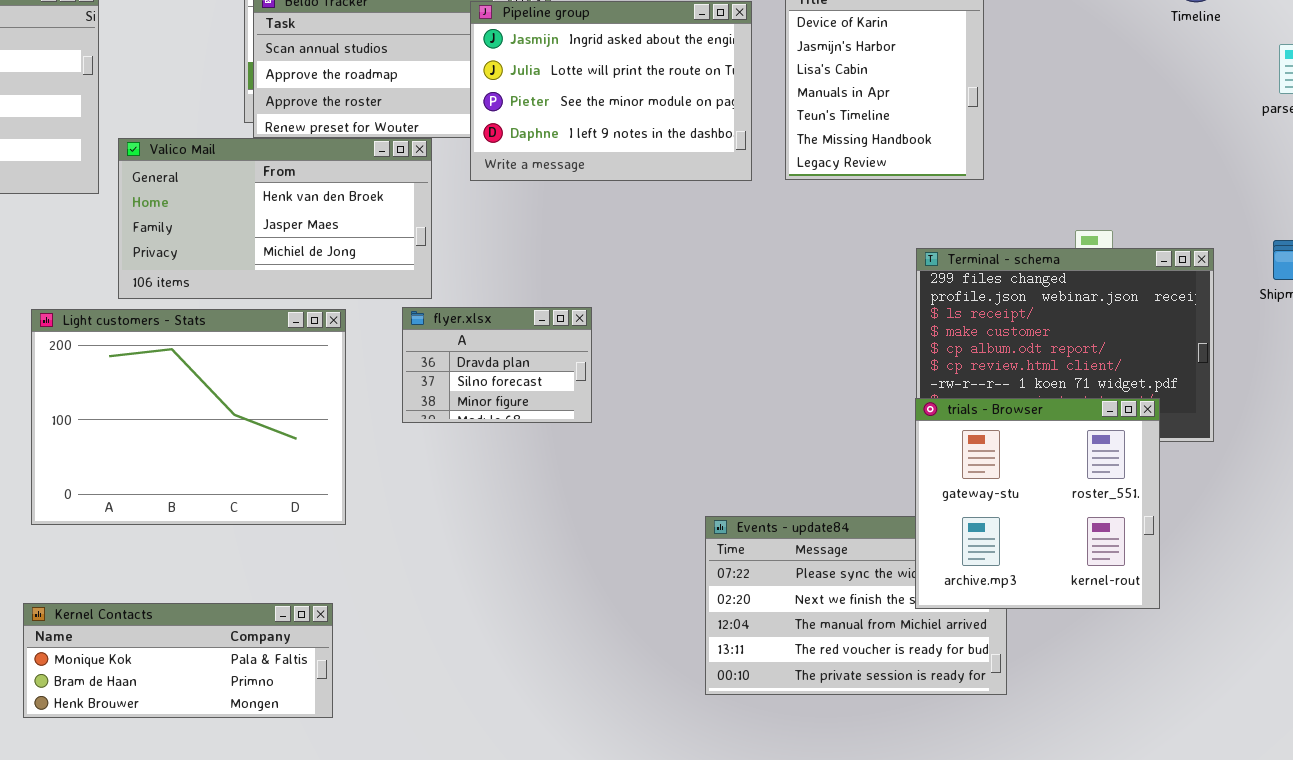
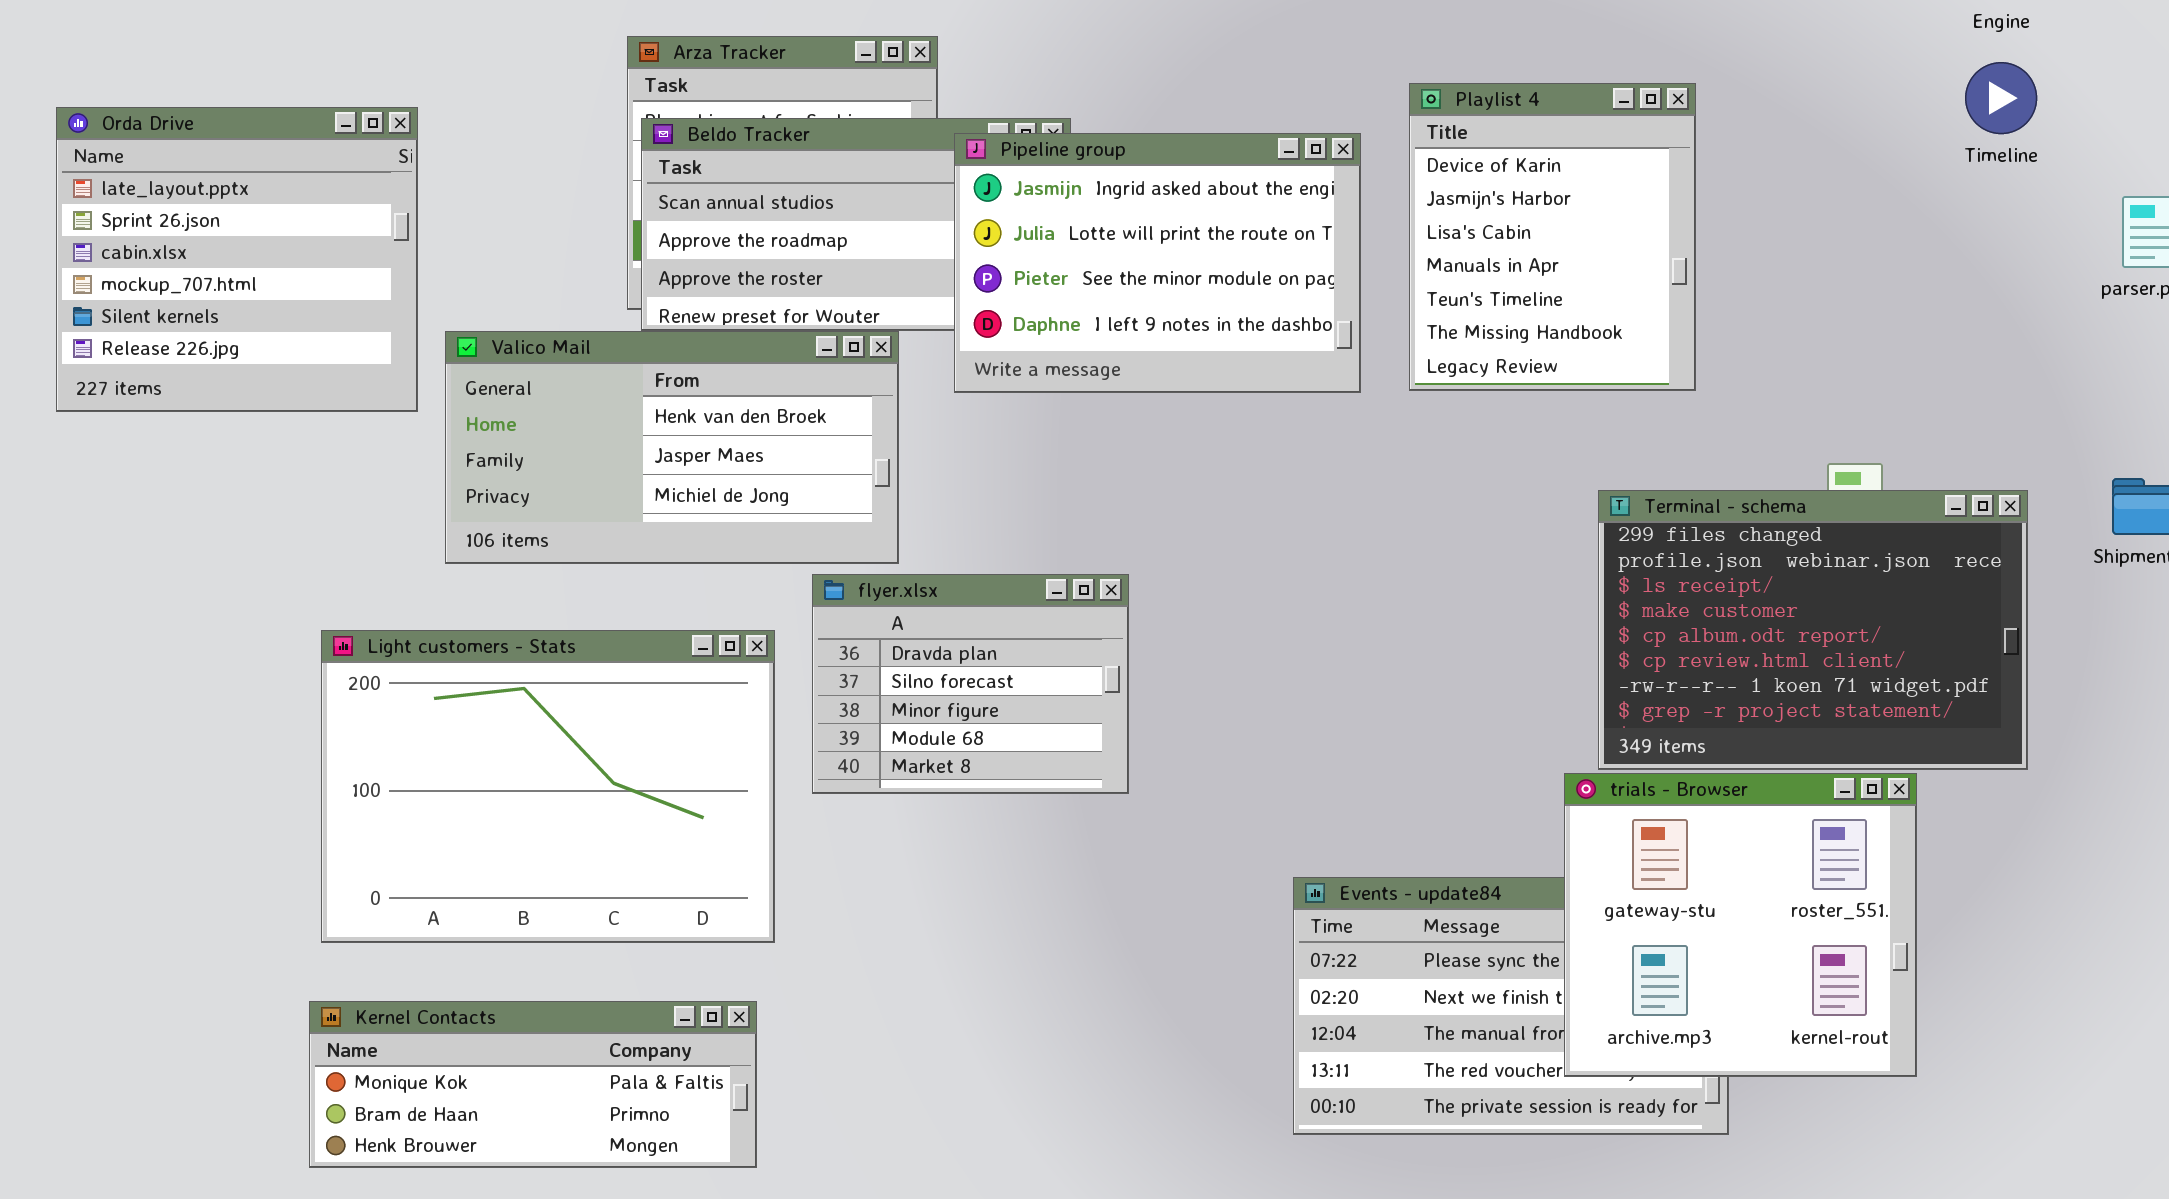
flyer.xlsx: [402,307,592,423] -> [812,574,1129,794], resized
Light customers - Stats: [31,309,346,525] -> [321,630,775,943], moved
trials - Browser: [915,398,1160,609] -> [1564,773,1917,1077], moved

